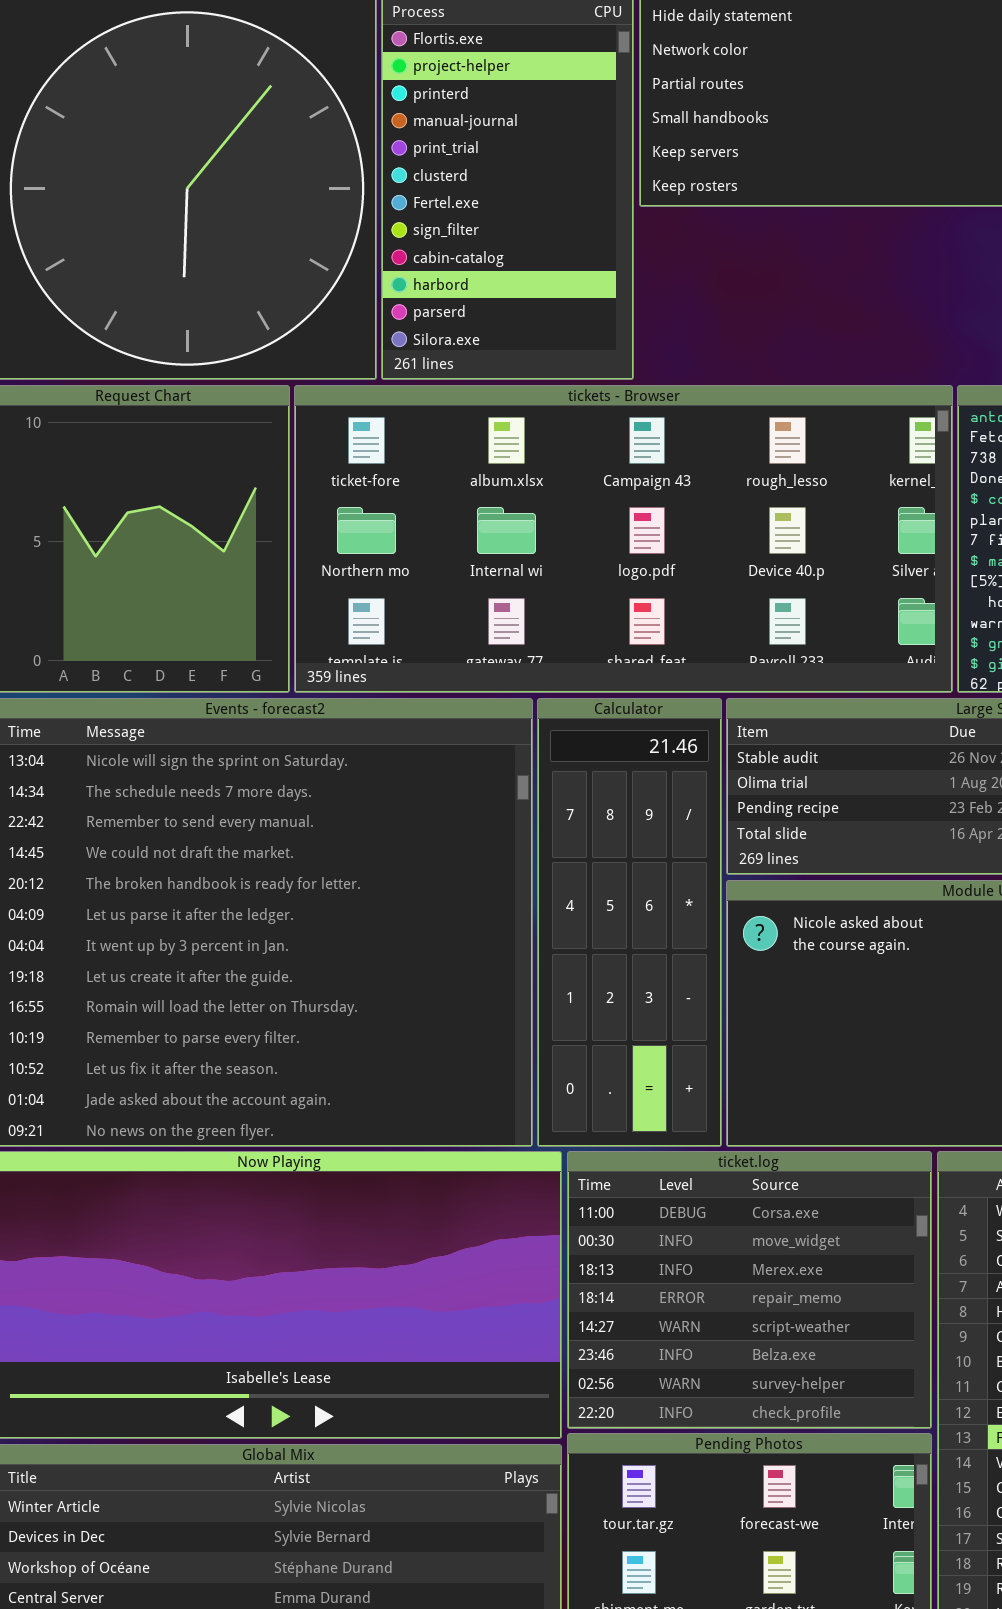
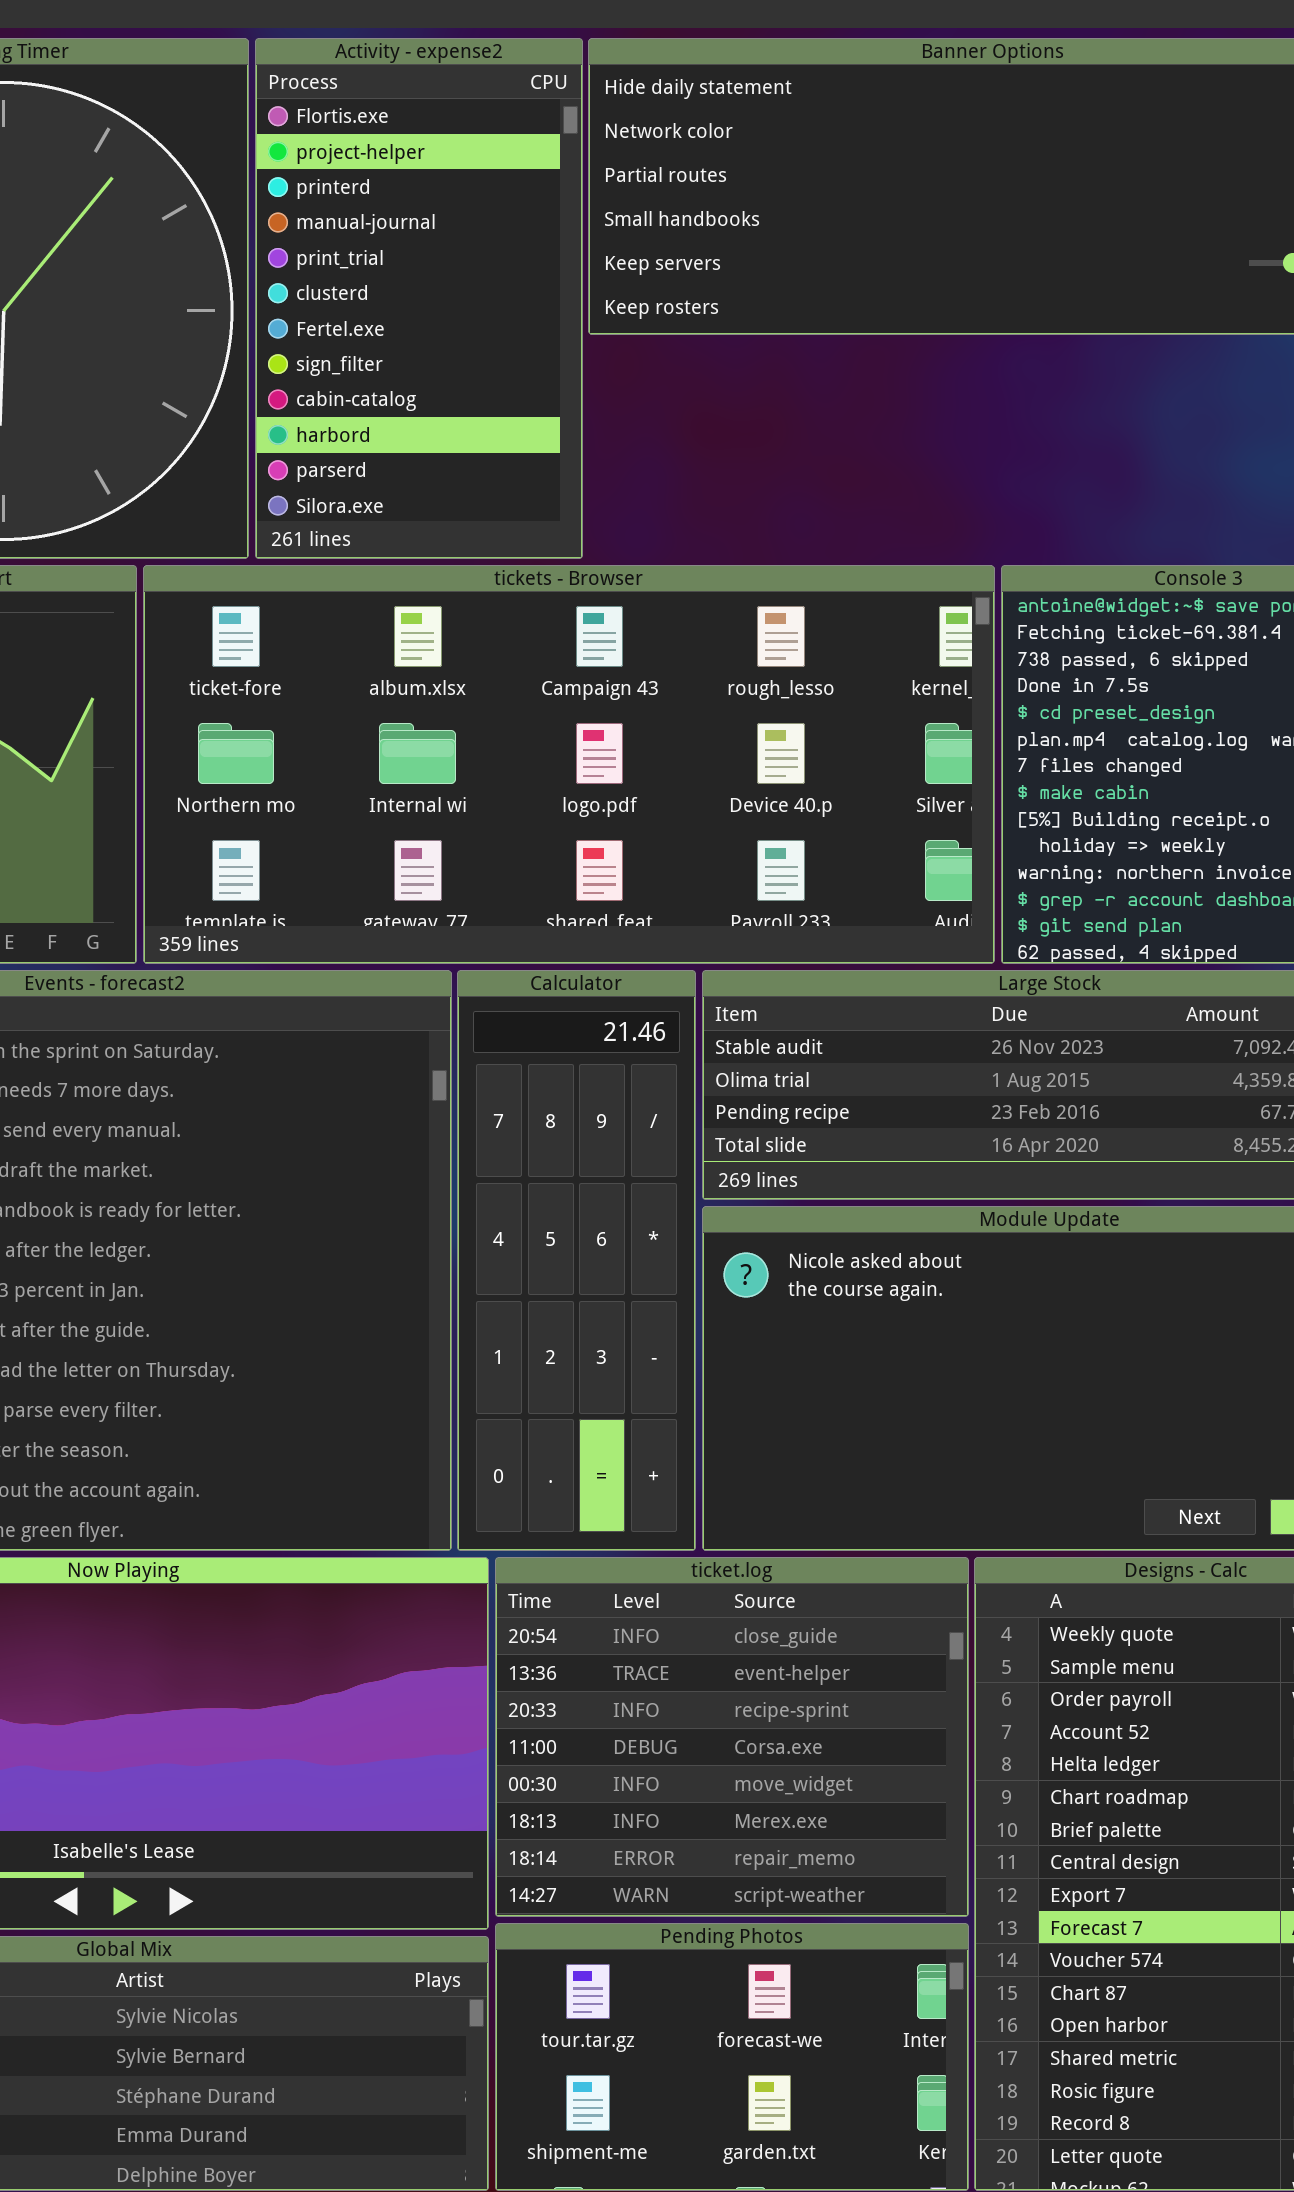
ticket.log: [567,1151,932,1429] -> [495,1557,969,1917], scrolled up 3 rows

